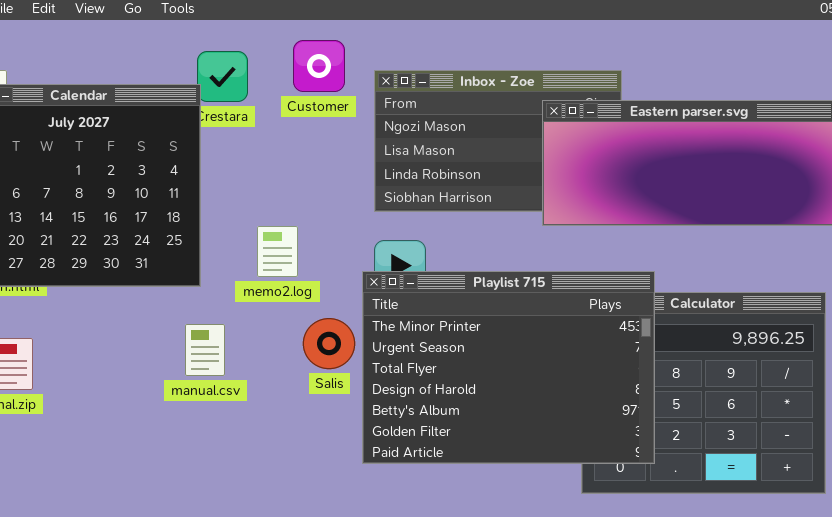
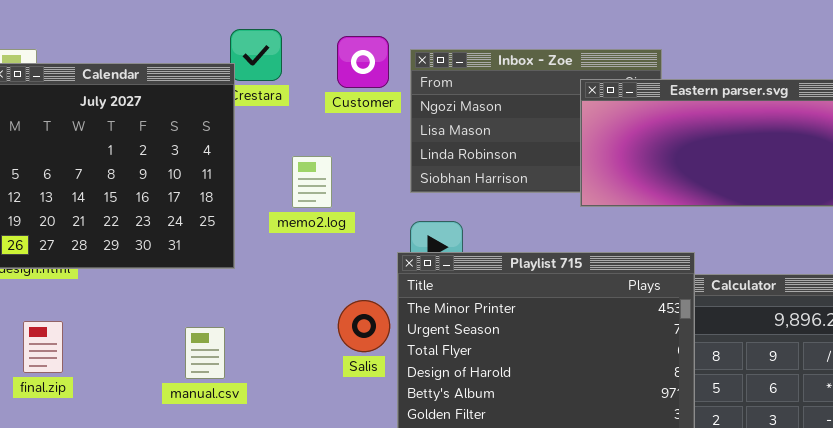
Customer: [293,40,345,92] -> [337,36,389,88], moved
memo2.log: [257,226,298,277] -> [292,156,332,208], moved
manual.csv: [185,324,225,376] -> [185,327,225,379], moved

